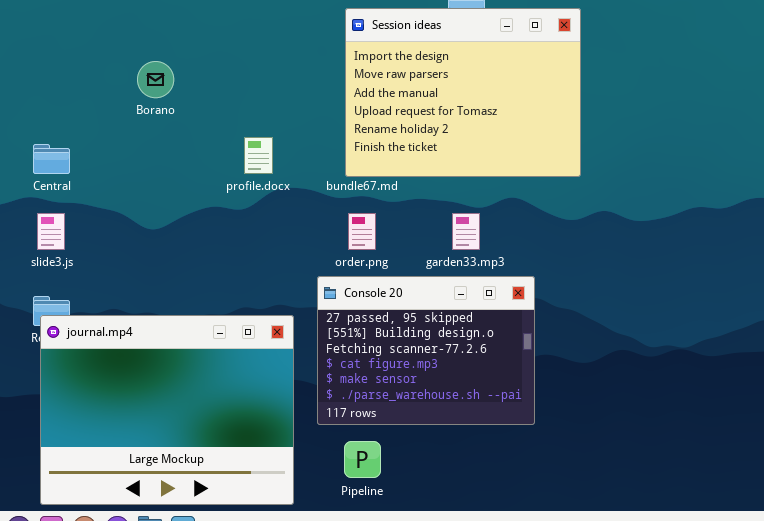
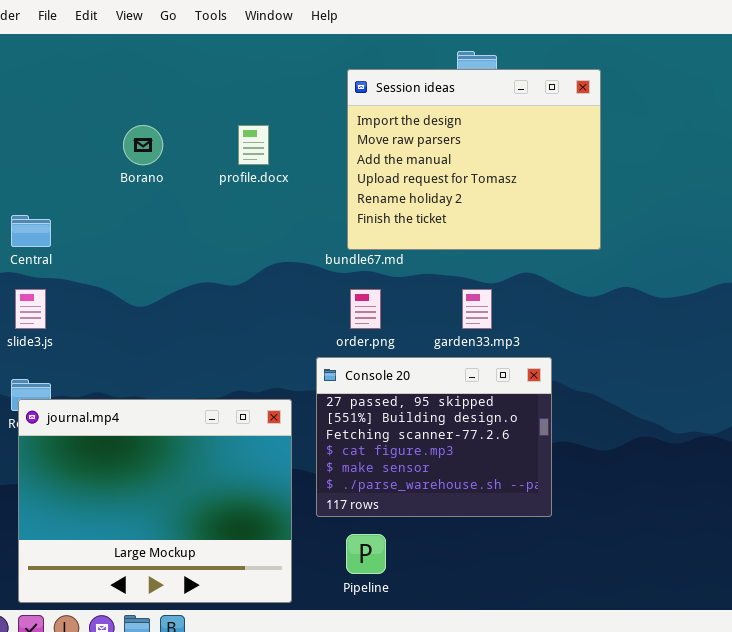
profile.docx: [244,137,273,174] -> [238,125,269,165], moved

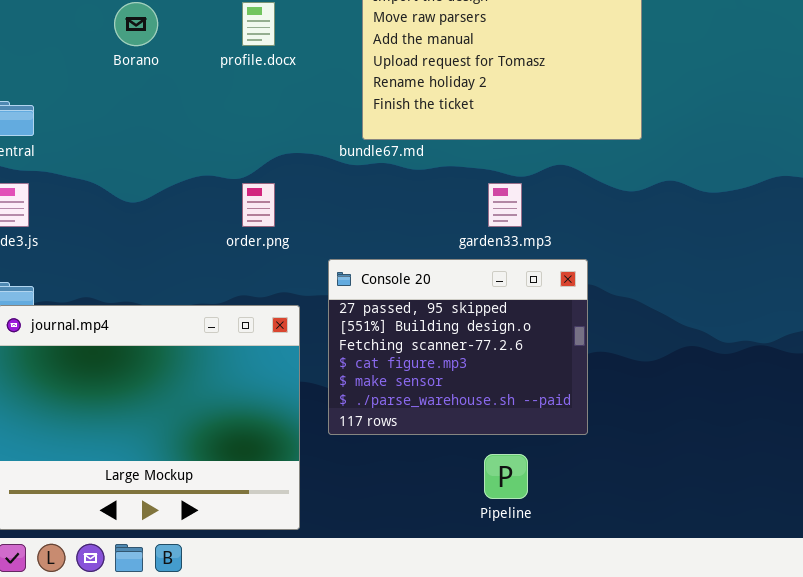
order.png: [350,289,381,329] -> [242,183,275,227], moved
Pipeline: [346,534,386,574] -> [484,454,528,499], moved

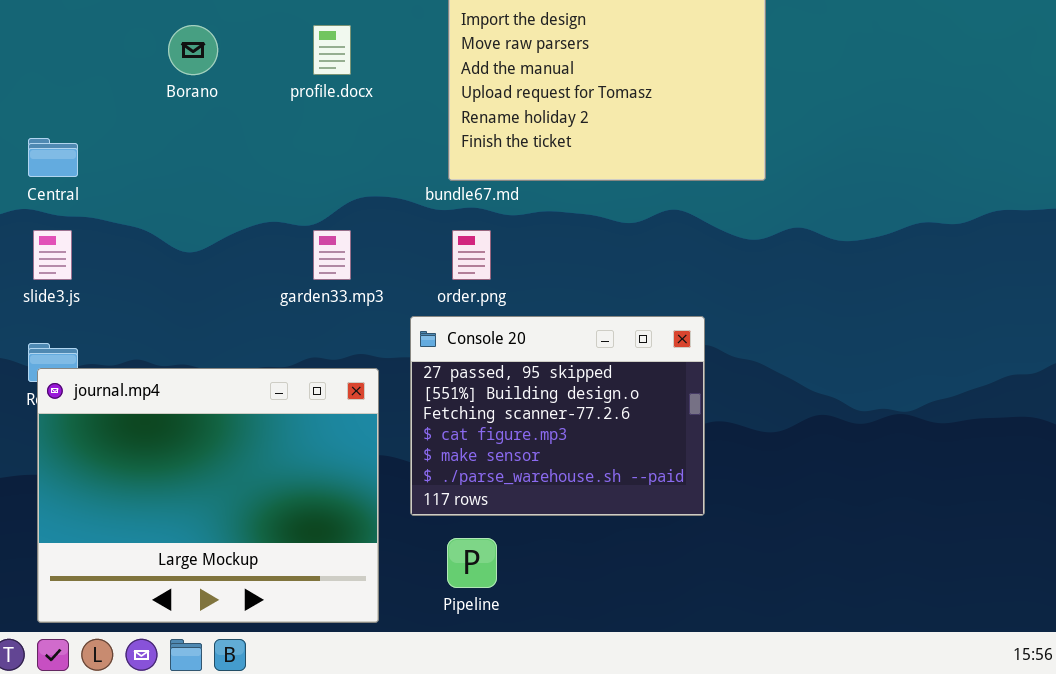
order.png: [242,183,275,227] -> [452,230,491,280], moved
garden33.mp3: [488,183,522,227] -> [313,230,351,280], moved
Pipeline: [484,454,528,499] -> [447,538,497,588], moved

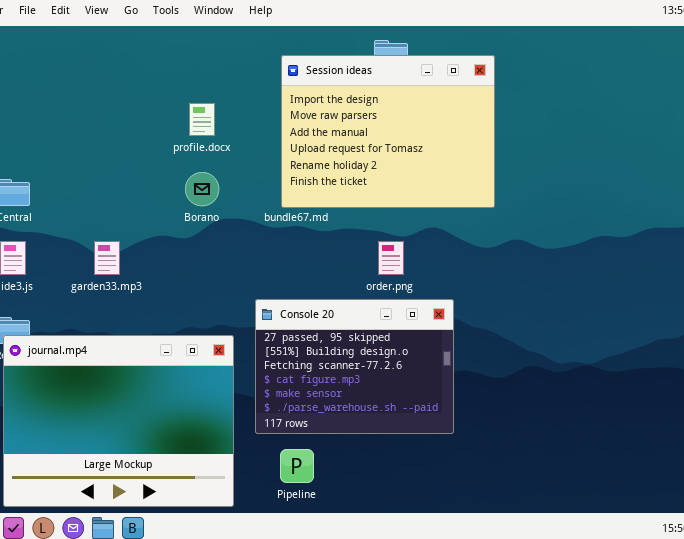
Borano: [168,25,218,75] -> [185,172,219,206], moved
garden33.mp3: [313,230,351,280] -> [94,241,120,275], moved
order.png: [452,230,491,280] -> [378,241,404,275], moved

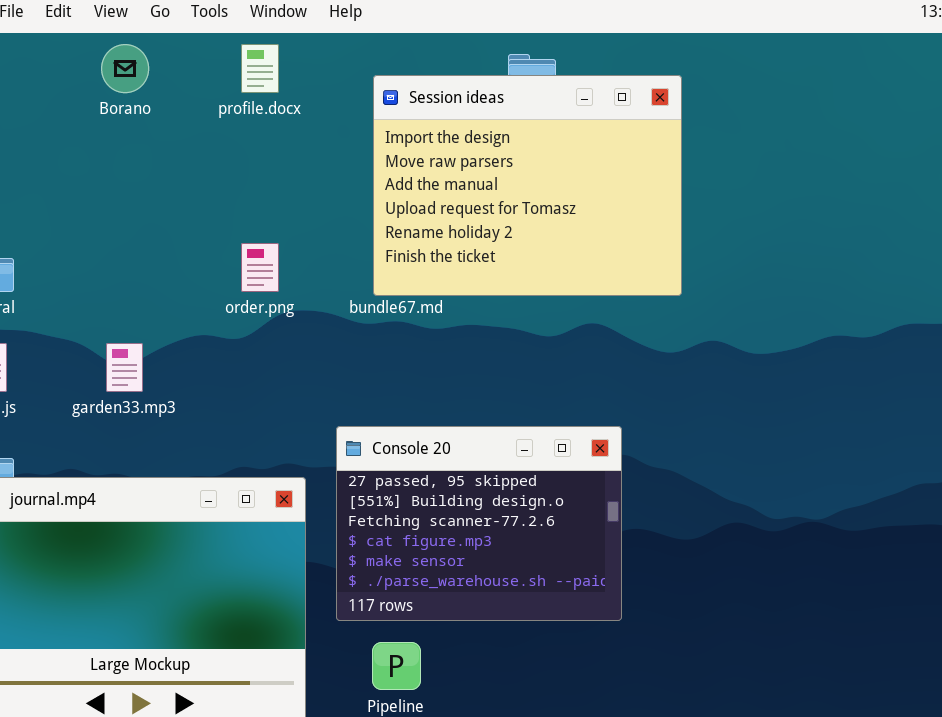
profile.docx: [189,103,215,136] -> [241,44,279,93], moved
Borano: [185,172,219,206] -> [101,44,149,93], moved
order.png: [378,241,404,275] -> [241,243,279,292], moved

